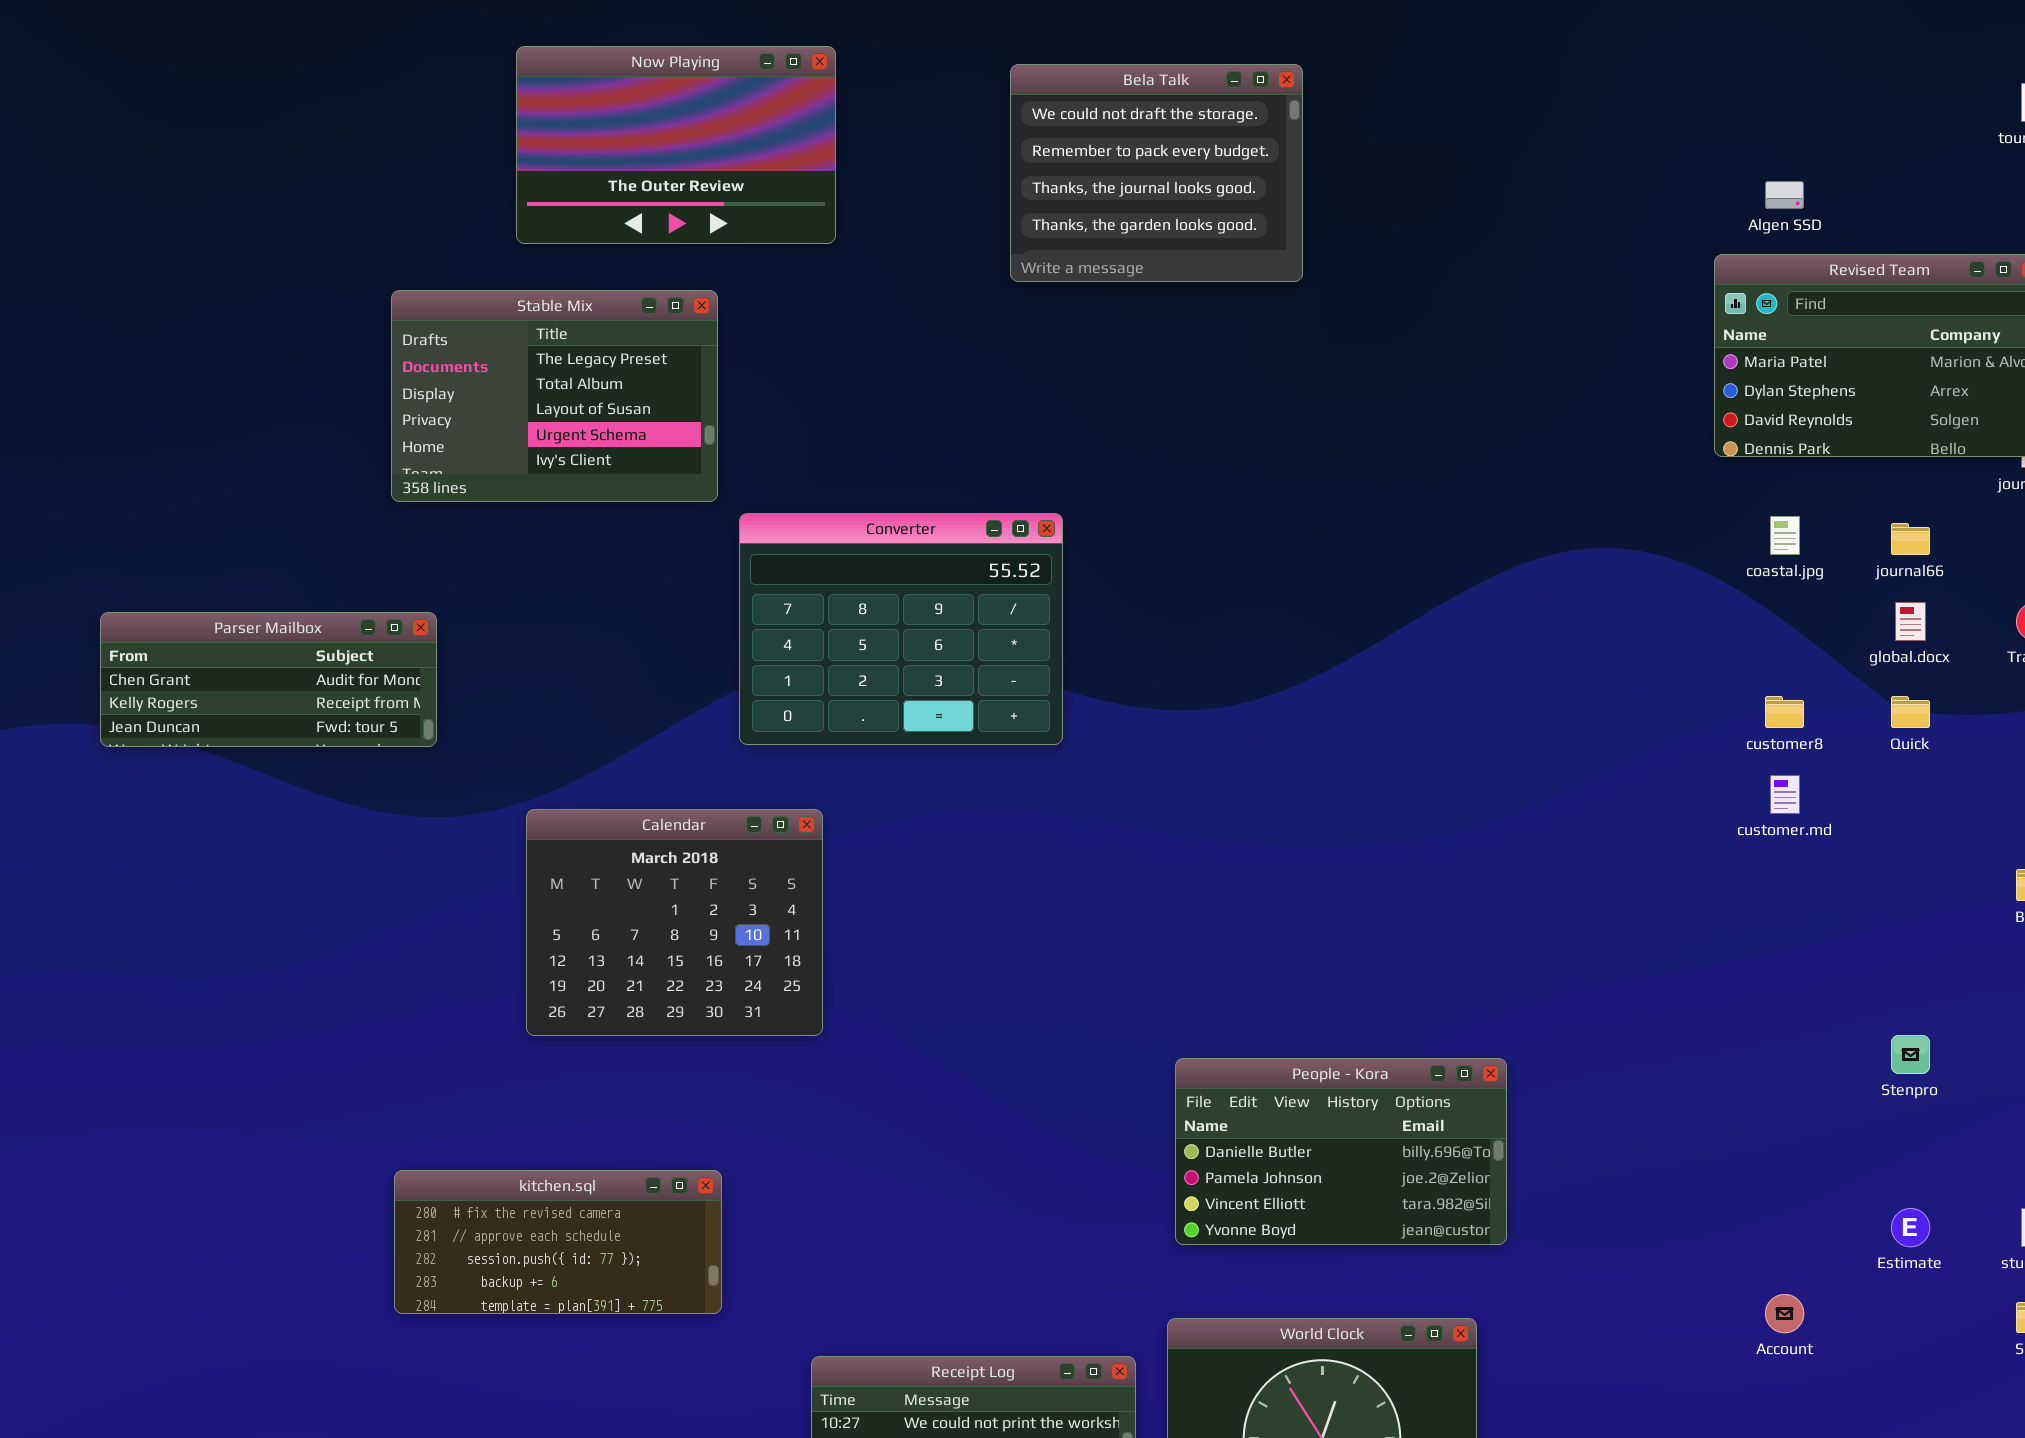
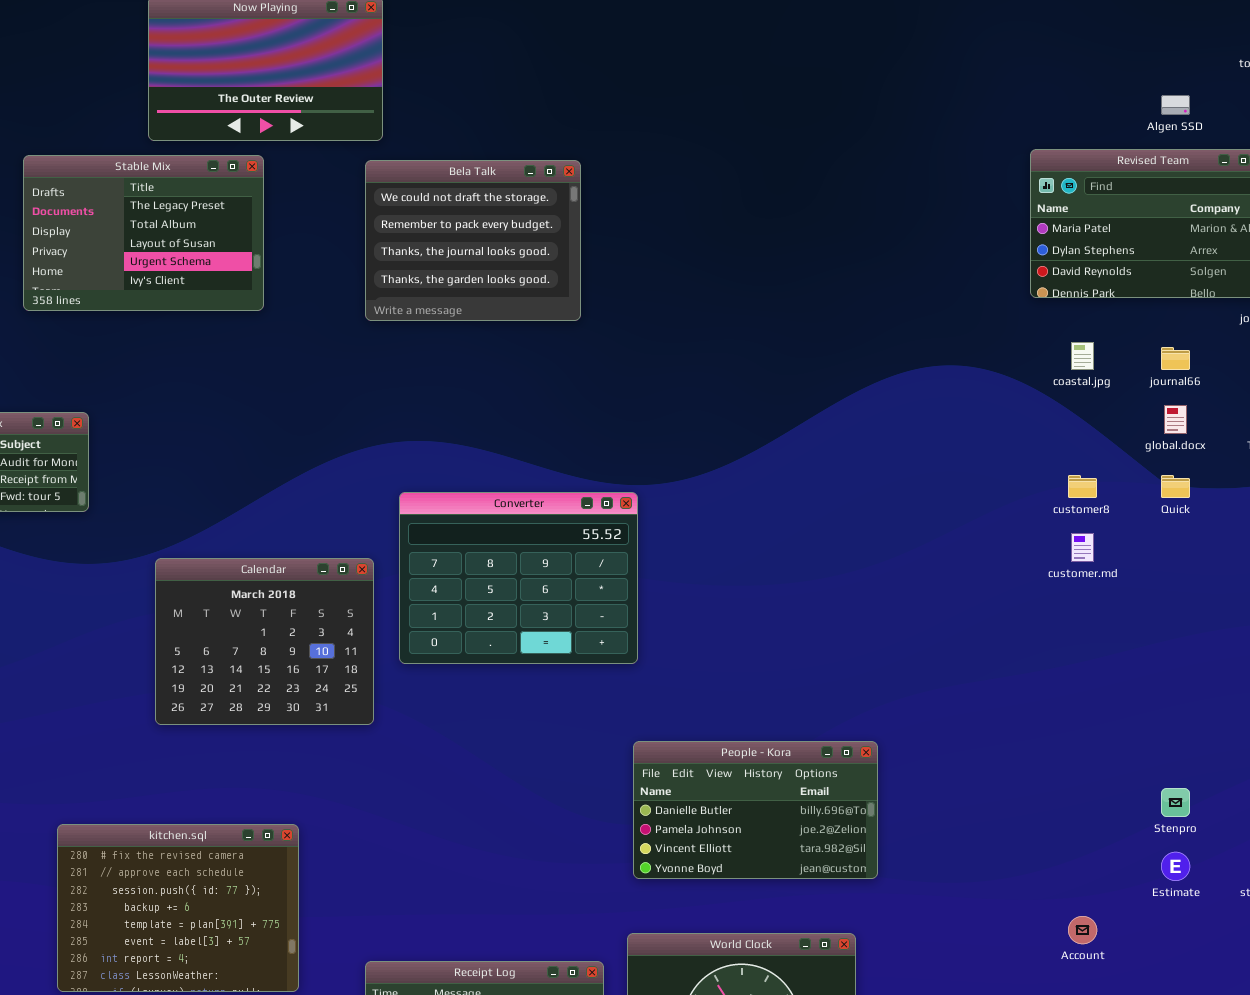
Bela Talk: [1010,64,1303,282] -> [365,160,581,321], moved
Algen SSD: [1765,181,1804,209] -> [1161,95,1190,115], moved
Stable Mix: [391,290,718,502] -> [23,155,264,311], moved
Converter: [739,513,1063,745] -> [399,492,638,664], moved
Stenpro: [1891,1035,1930,1074] -> [1161,788,1190,817], moved
kitchen.sql: [394,1170,722,1314] -> [57,824,299,992], resized

